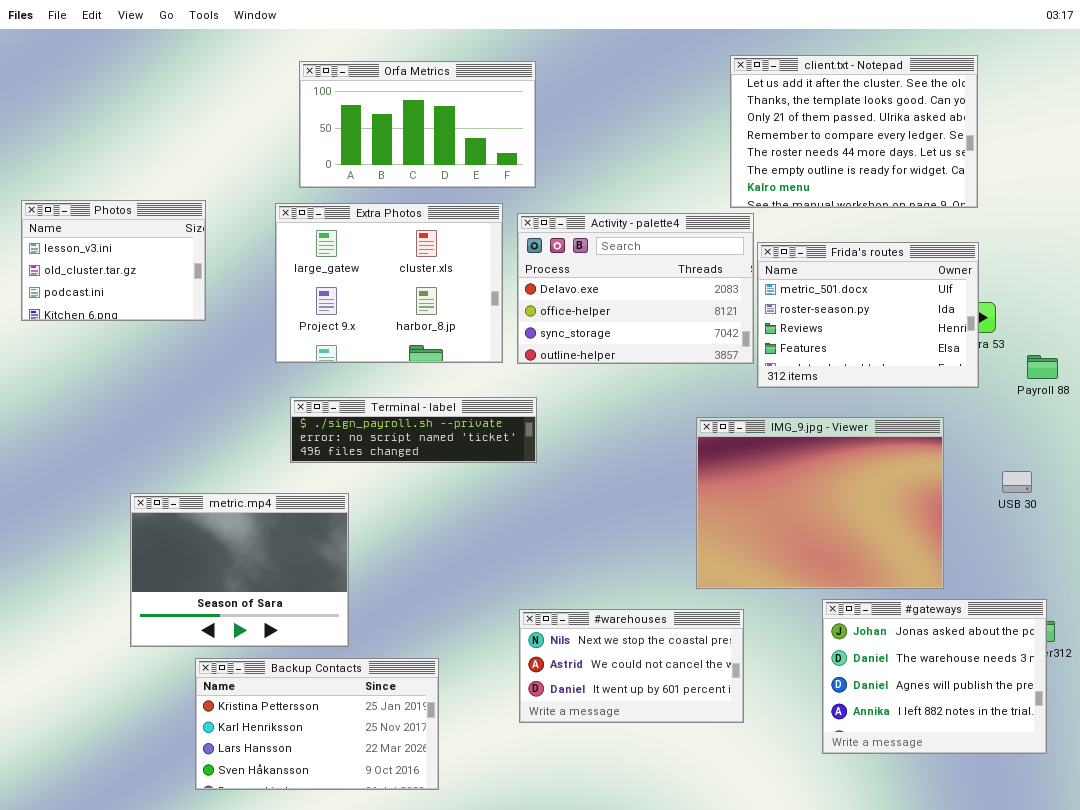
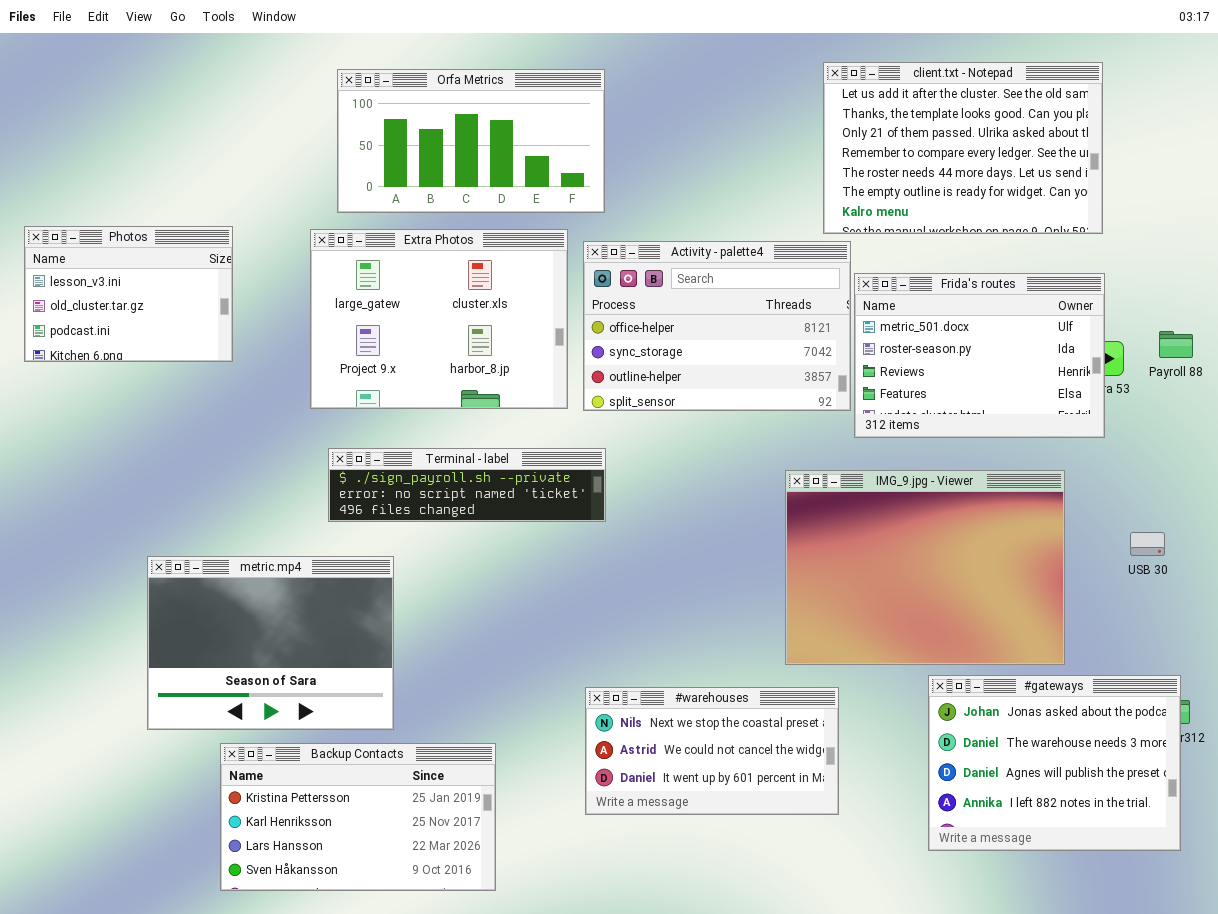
Activity - palette4: [517,213,754,364] -> [583,241,851,411], scrolled down 1 row
Payroll 88: [1027,355,1058,379] -> [1159,331,1193,358], moved

